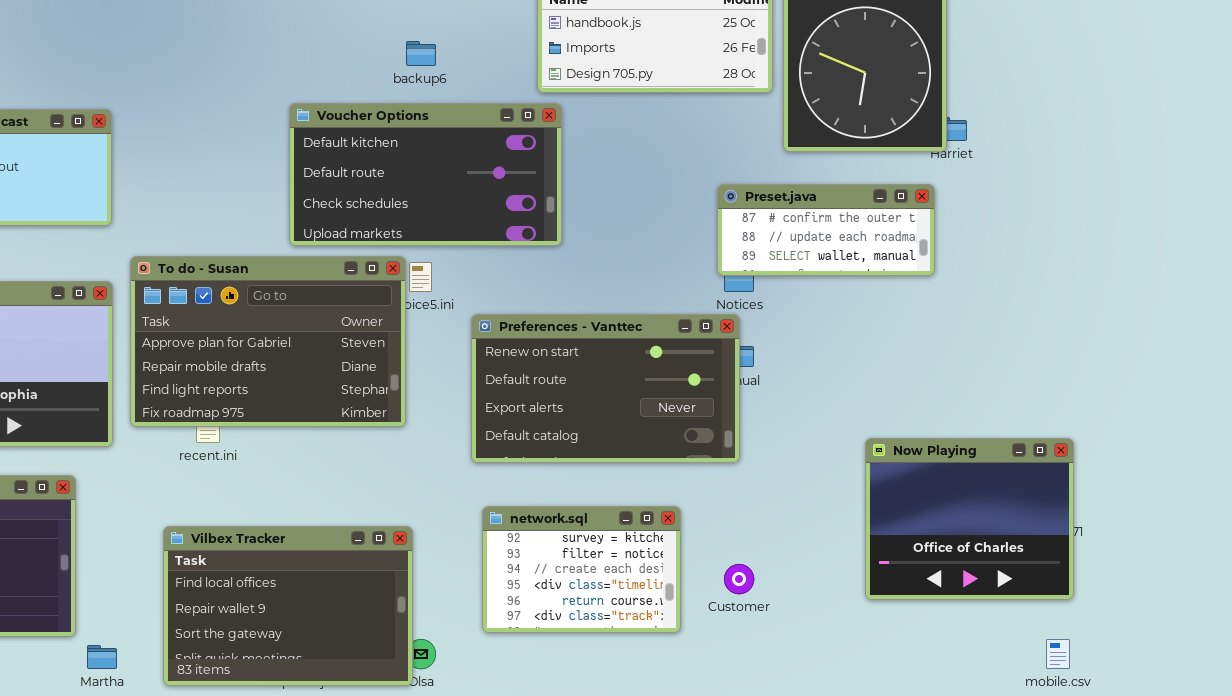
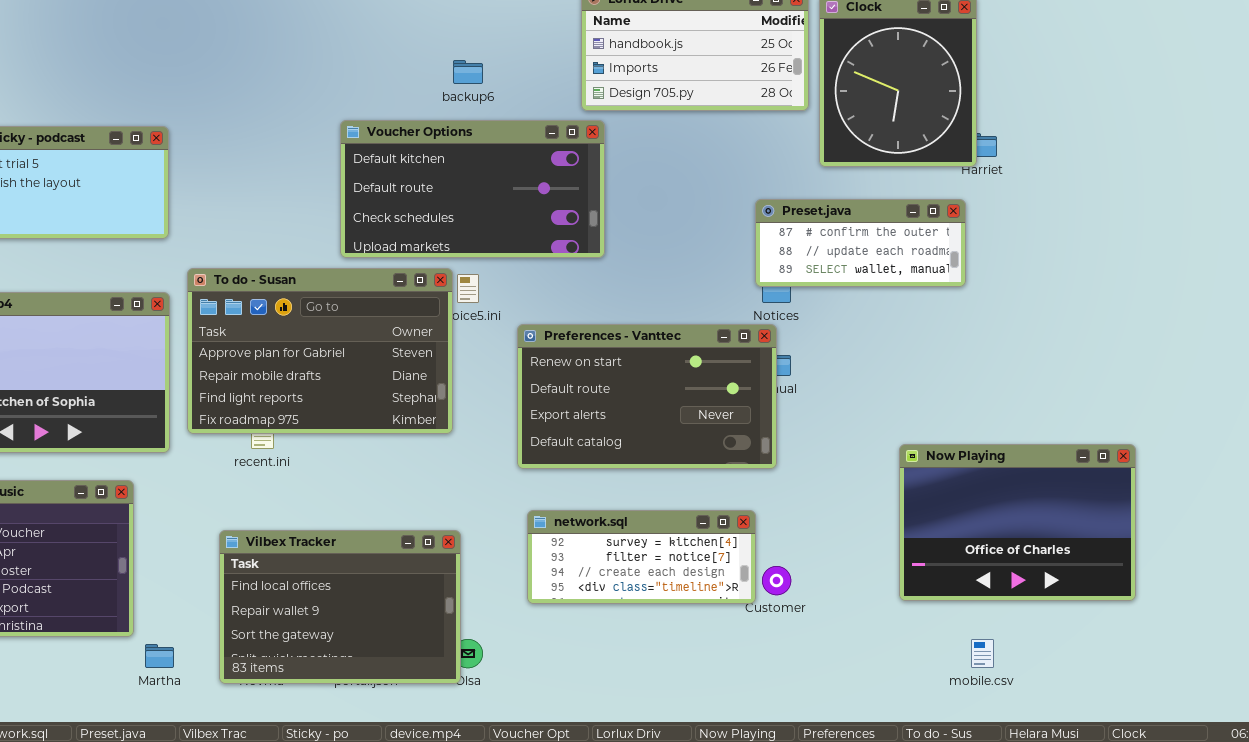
Now Playing: [865,438,1074,600] -> [899,444,1136,601], resized
network.sql: [482,506,681,633] -> [527,510,756,604], resized
mobile.csv: [1046,639,1070,669] -> [971,639,994,668], moved

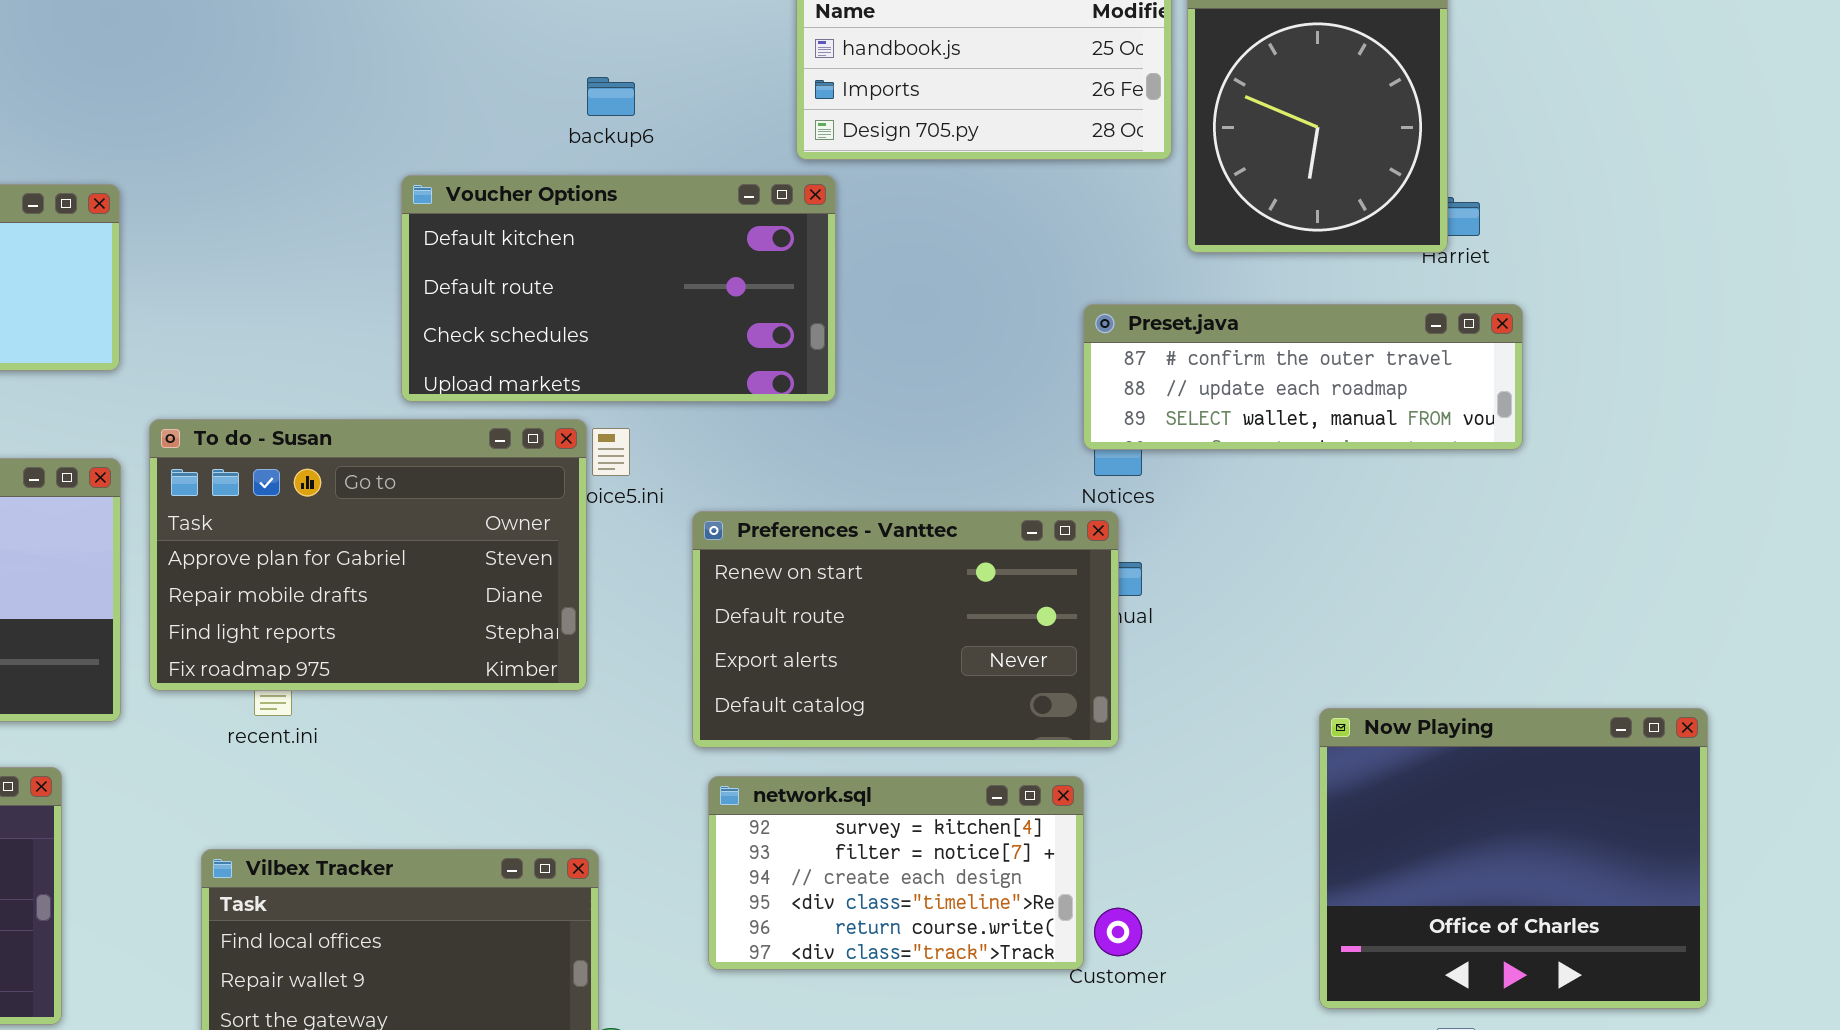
Preset.java: [755,199,966,287] -> [1083,304,1523,450], resized
Now Playing: [899,444,1136,601] -> [1319,708,1708,1009], resized
network.sql: [527,510,756,604] -> [708,776,1084,970], resized

